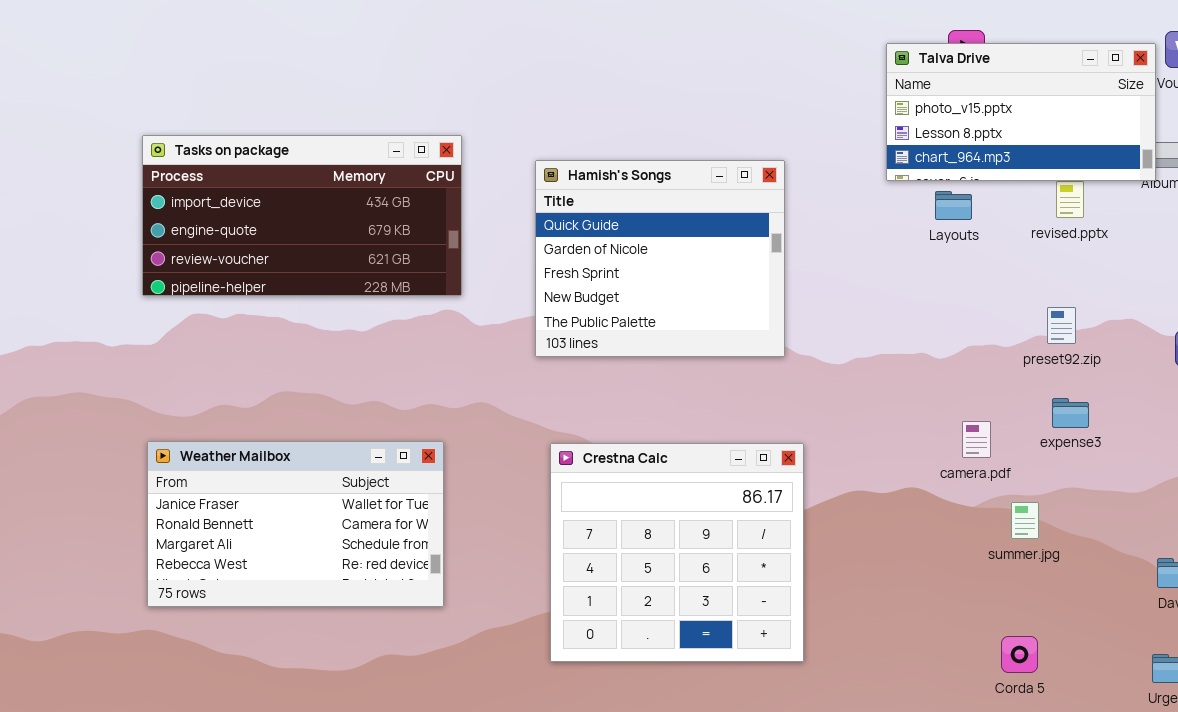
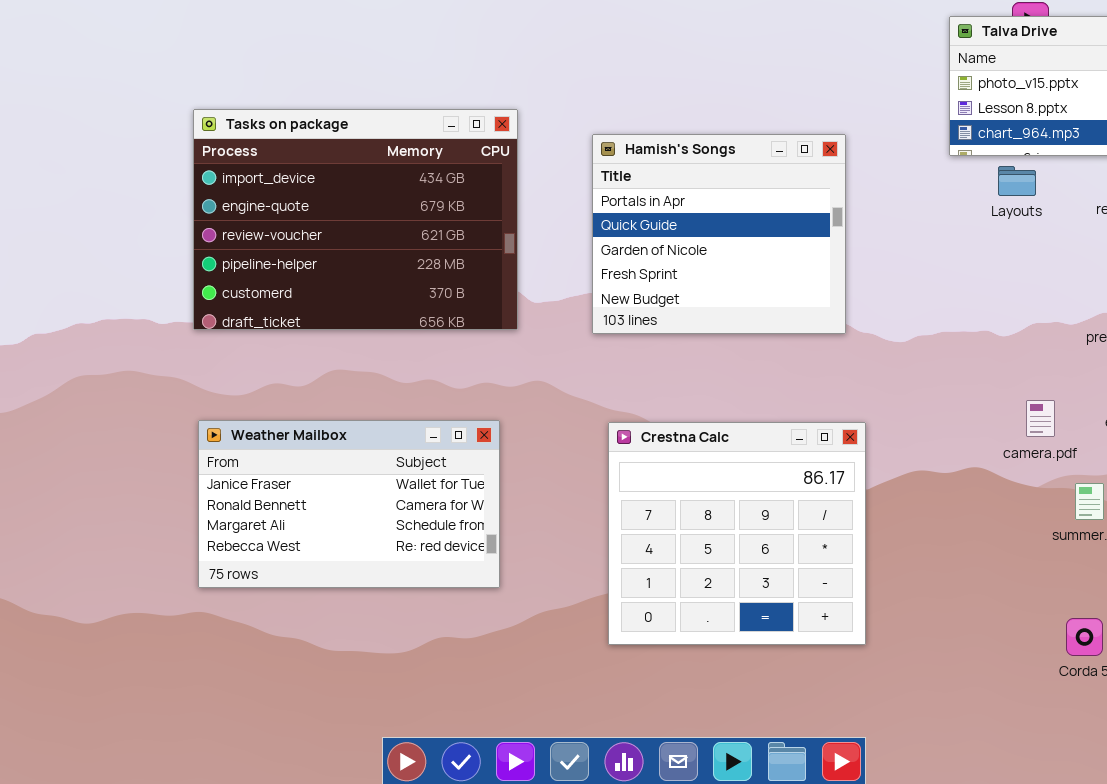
Tasks on package: [142,135,462,296] -> [193,109,518,330], resized
Hamish's Songs: [535,160,785,357] -> [592,134,846,334], scrolled up 1 row

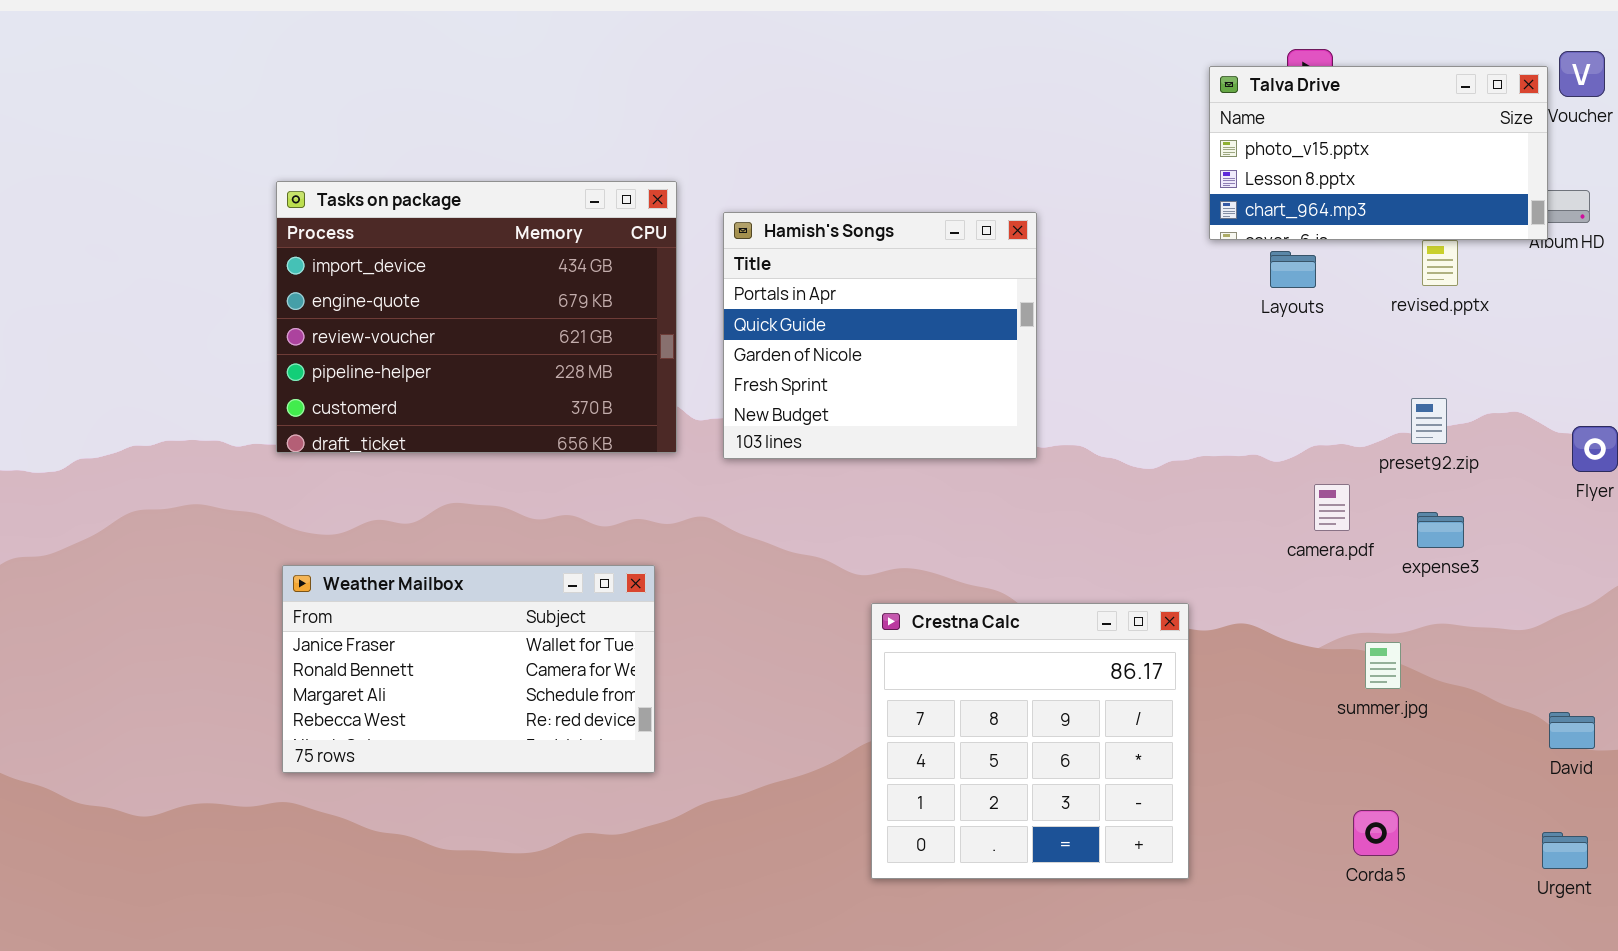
Hamish's Songs: [592,134,846,334] -> [723,212,1037,459], moved
camera.pdf: [1026,400,1055,437] -> [1314,484,1350,531], moved
Crestna Calc: [608,422,866,645] -> [871,603,1189,879], moved

